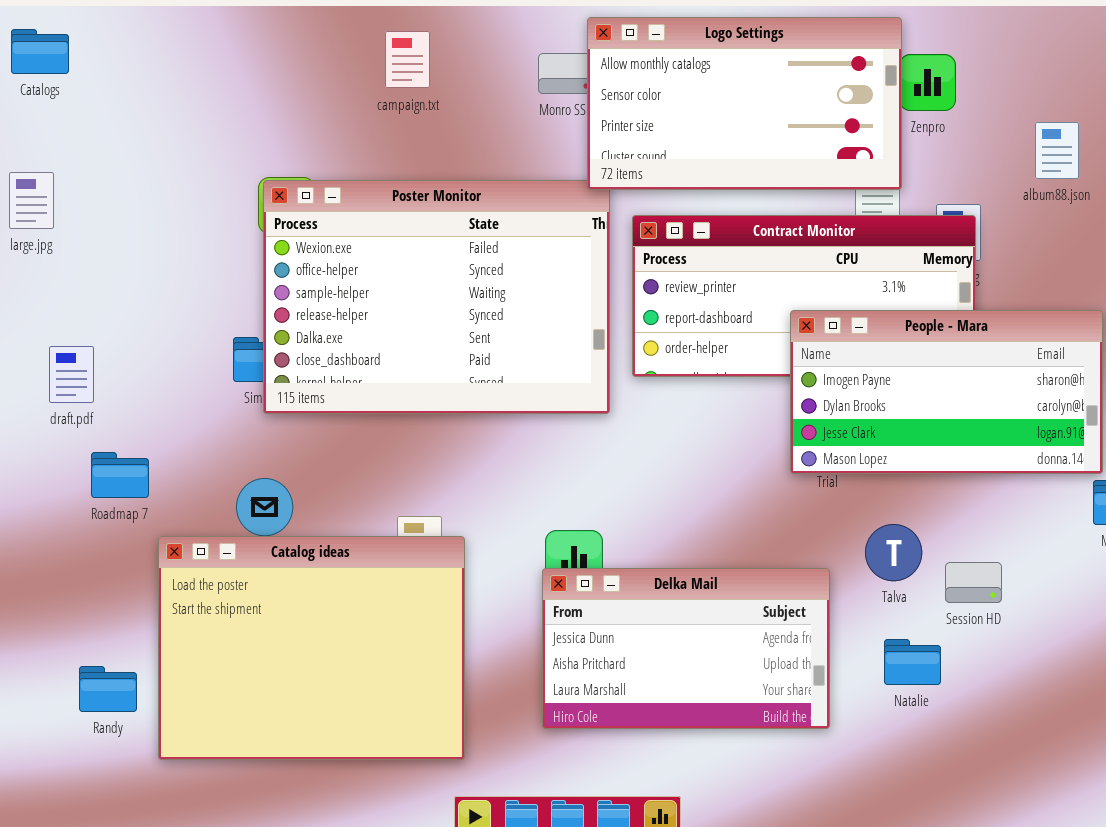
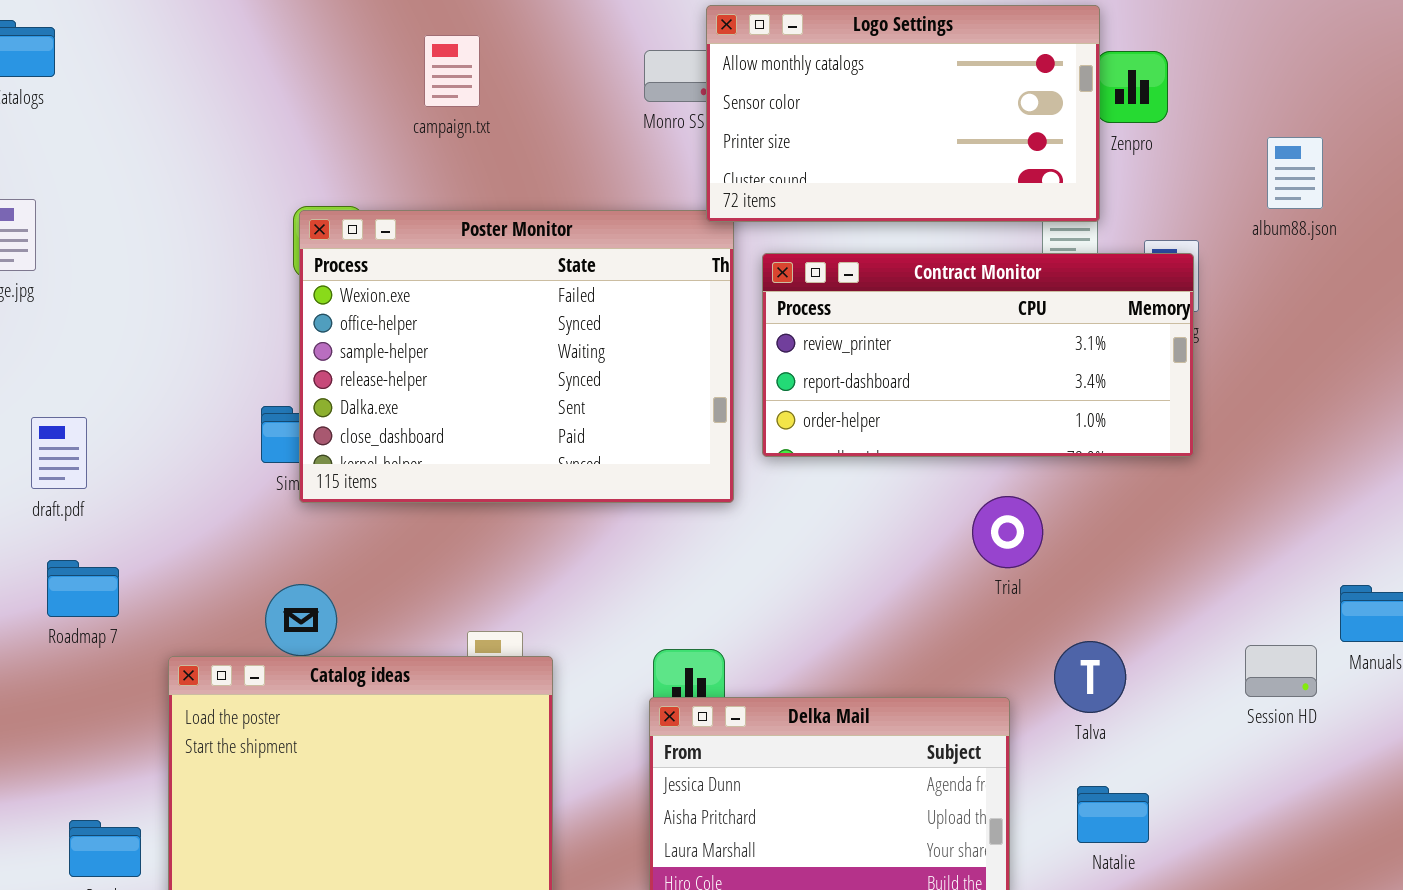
campaign.txt: [385,31,430,88] -> [424,35,480,107], moved
People - Mara: [790,310,1103,474] -> none, closed
Roadmap 7: [91,452,149,498] -> [47,560,119,617], moved
Session HD: [945,562,1002,603] -> [1245,645,1317,697], moved

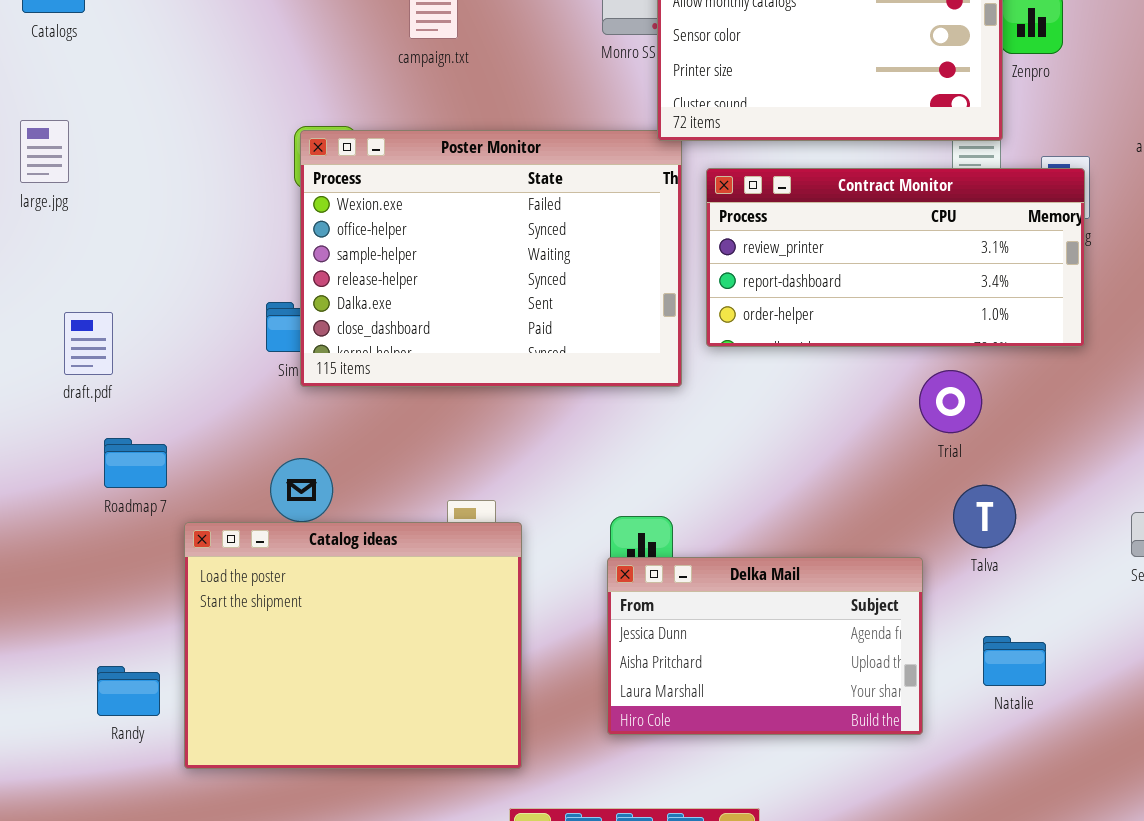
Trial: [972,496,1043,568] -> [919,370,982,433], moved
Roadmap 7: [47,560,119,617] -> [104,438,167,488], moved
Talva: [1054,641,1126,713] -> [953,485,1016,548], moved

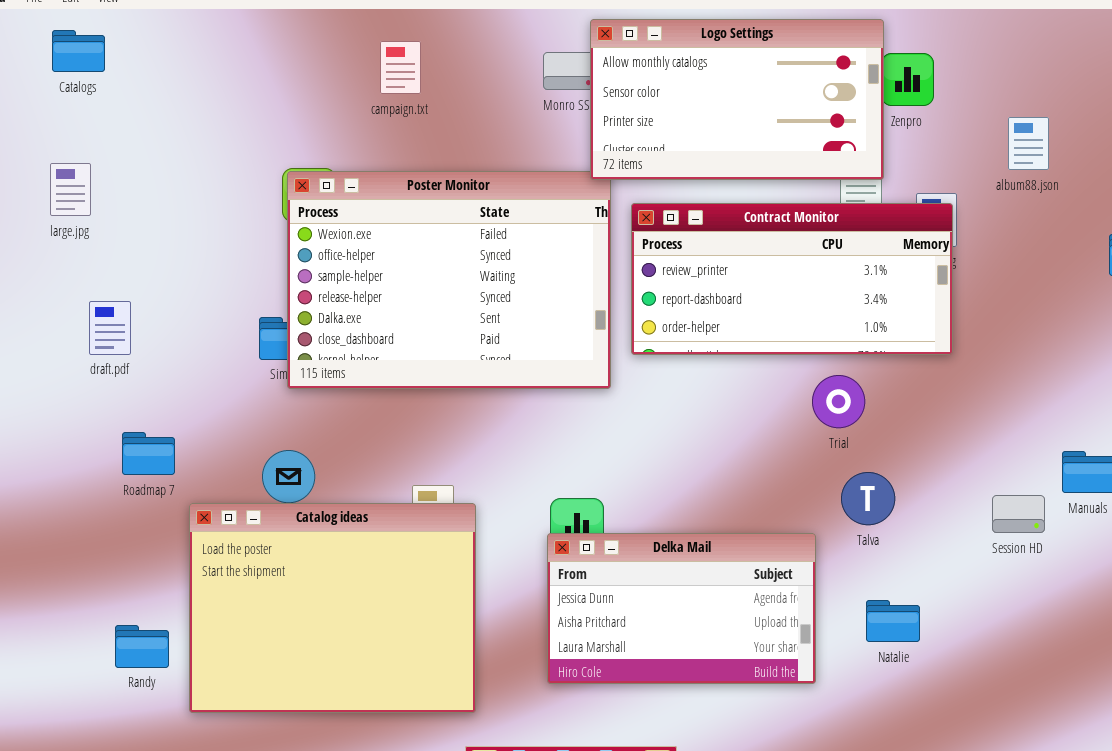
draft.pdf: [64,312,113,375] -> [89,301,131,355], moved

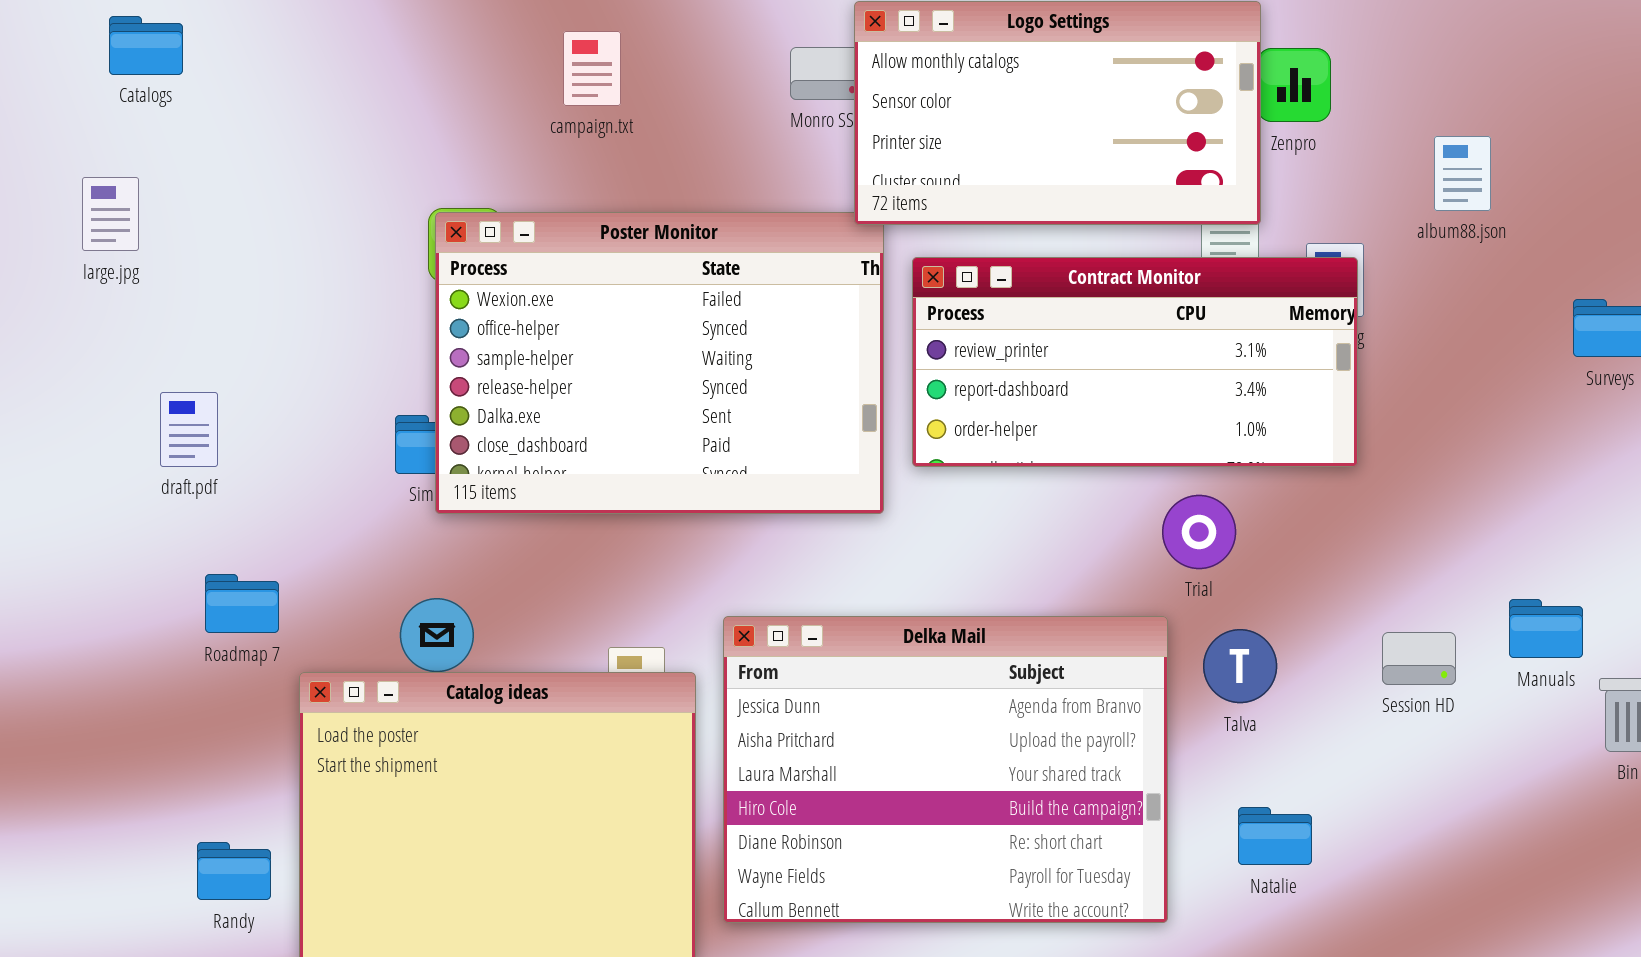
large.jpg: [50,163,91,216] -> [82,177,139,251], moved
Session HD: [992,495,1045,533] -> [1382,632,1456,685], moved
Delka Mail: [547,533,816,684] -> [723,616,1168,923], resized

